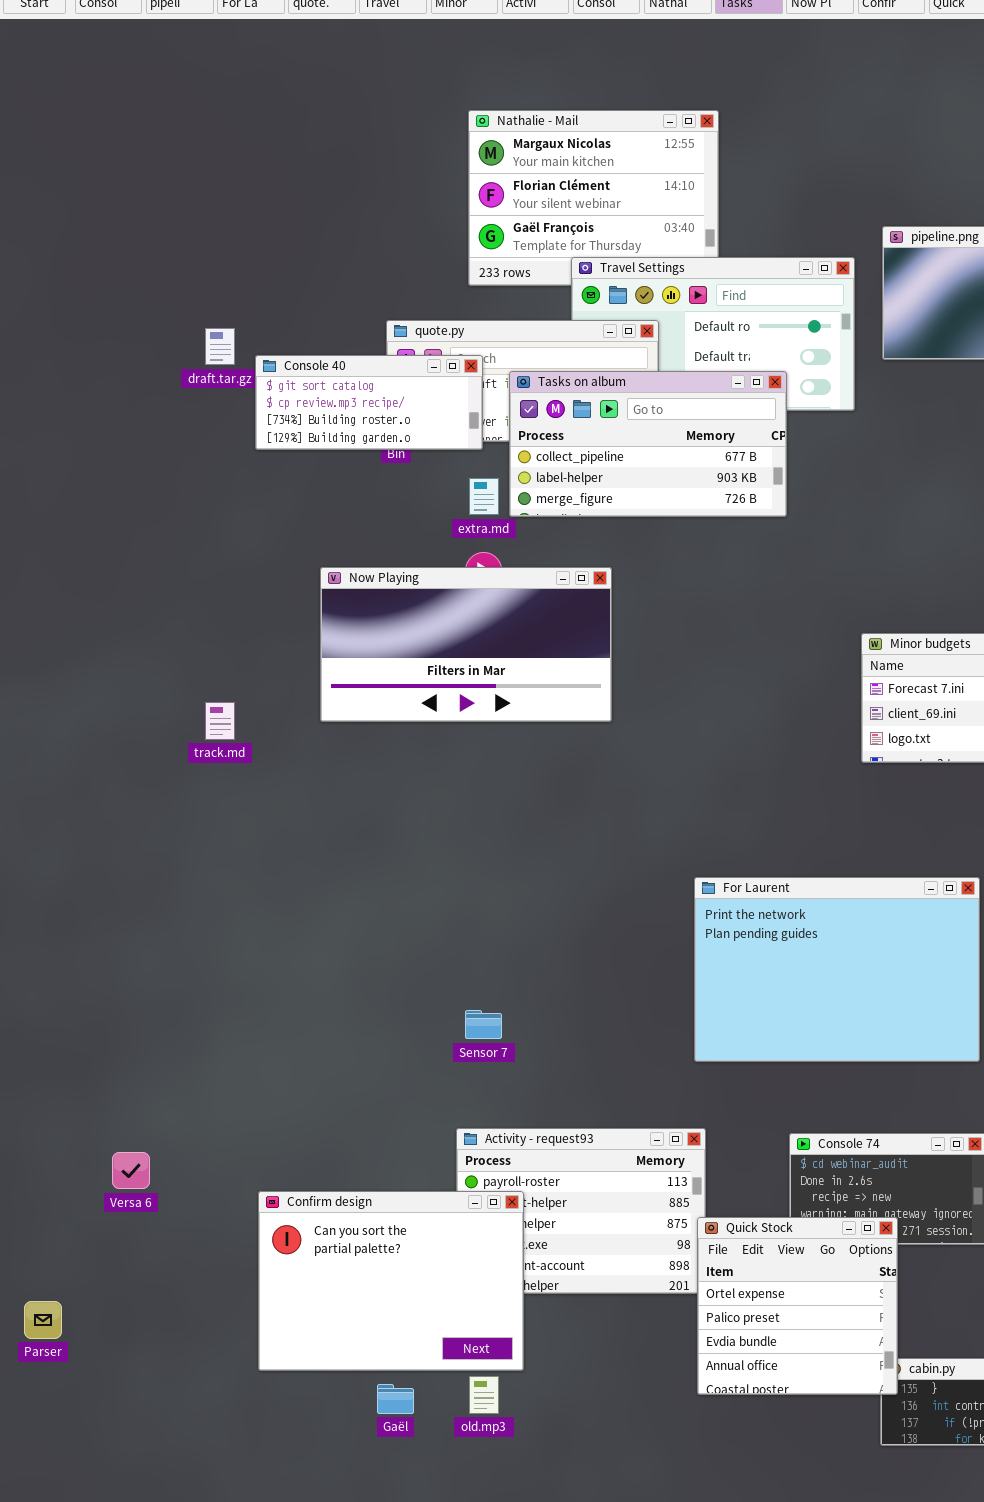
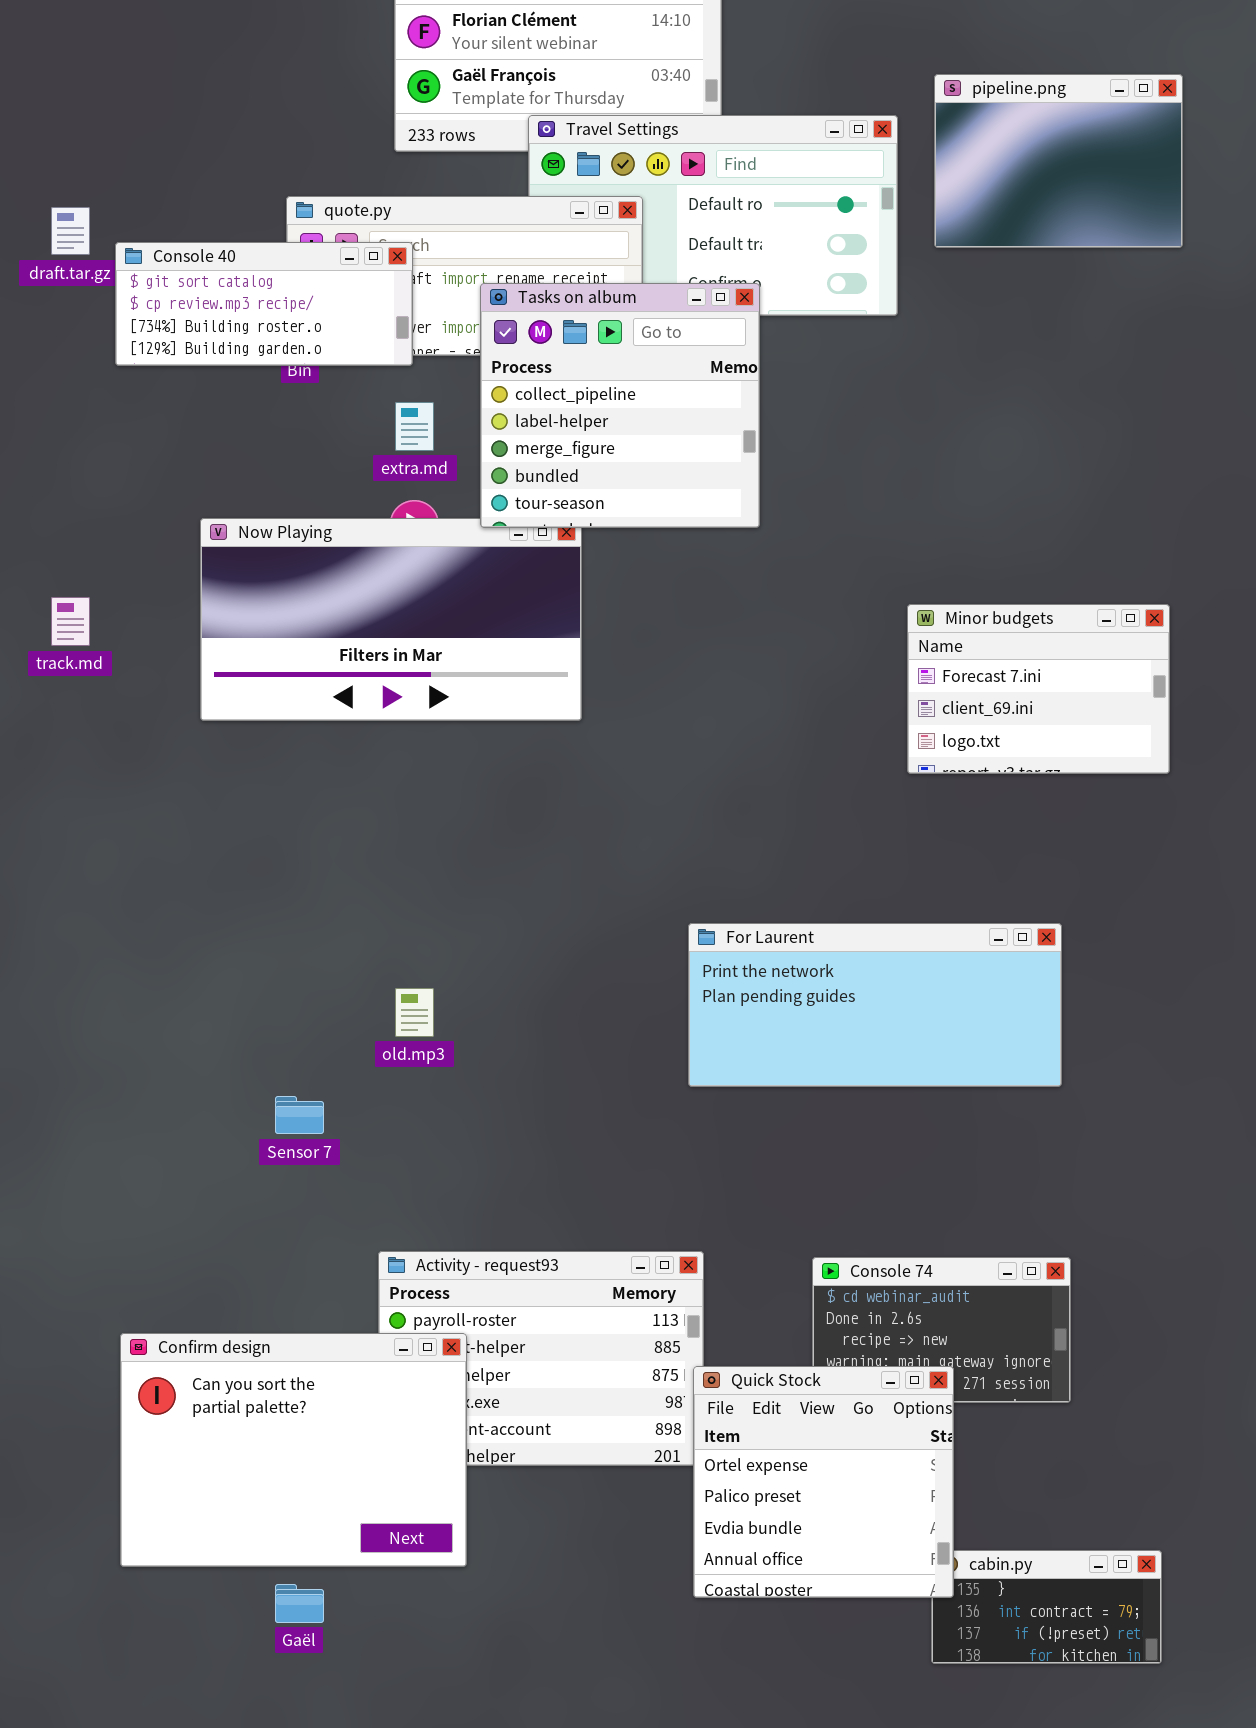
Tasks on album: [509,371,787,517] -> [480,283,760,528], moved, resized
track.md: [205,702,235,740] -> [51,597,90,646], moved
For Laurent: [694,877,980,1062] -> [688,923,1062,1087], resized
Sensor 7: [465,1010,502,1039] -> [275,1096,324,1134], moved
old.mp3: [469,1376,499,1414] -> [395,988,434,1037], moved

